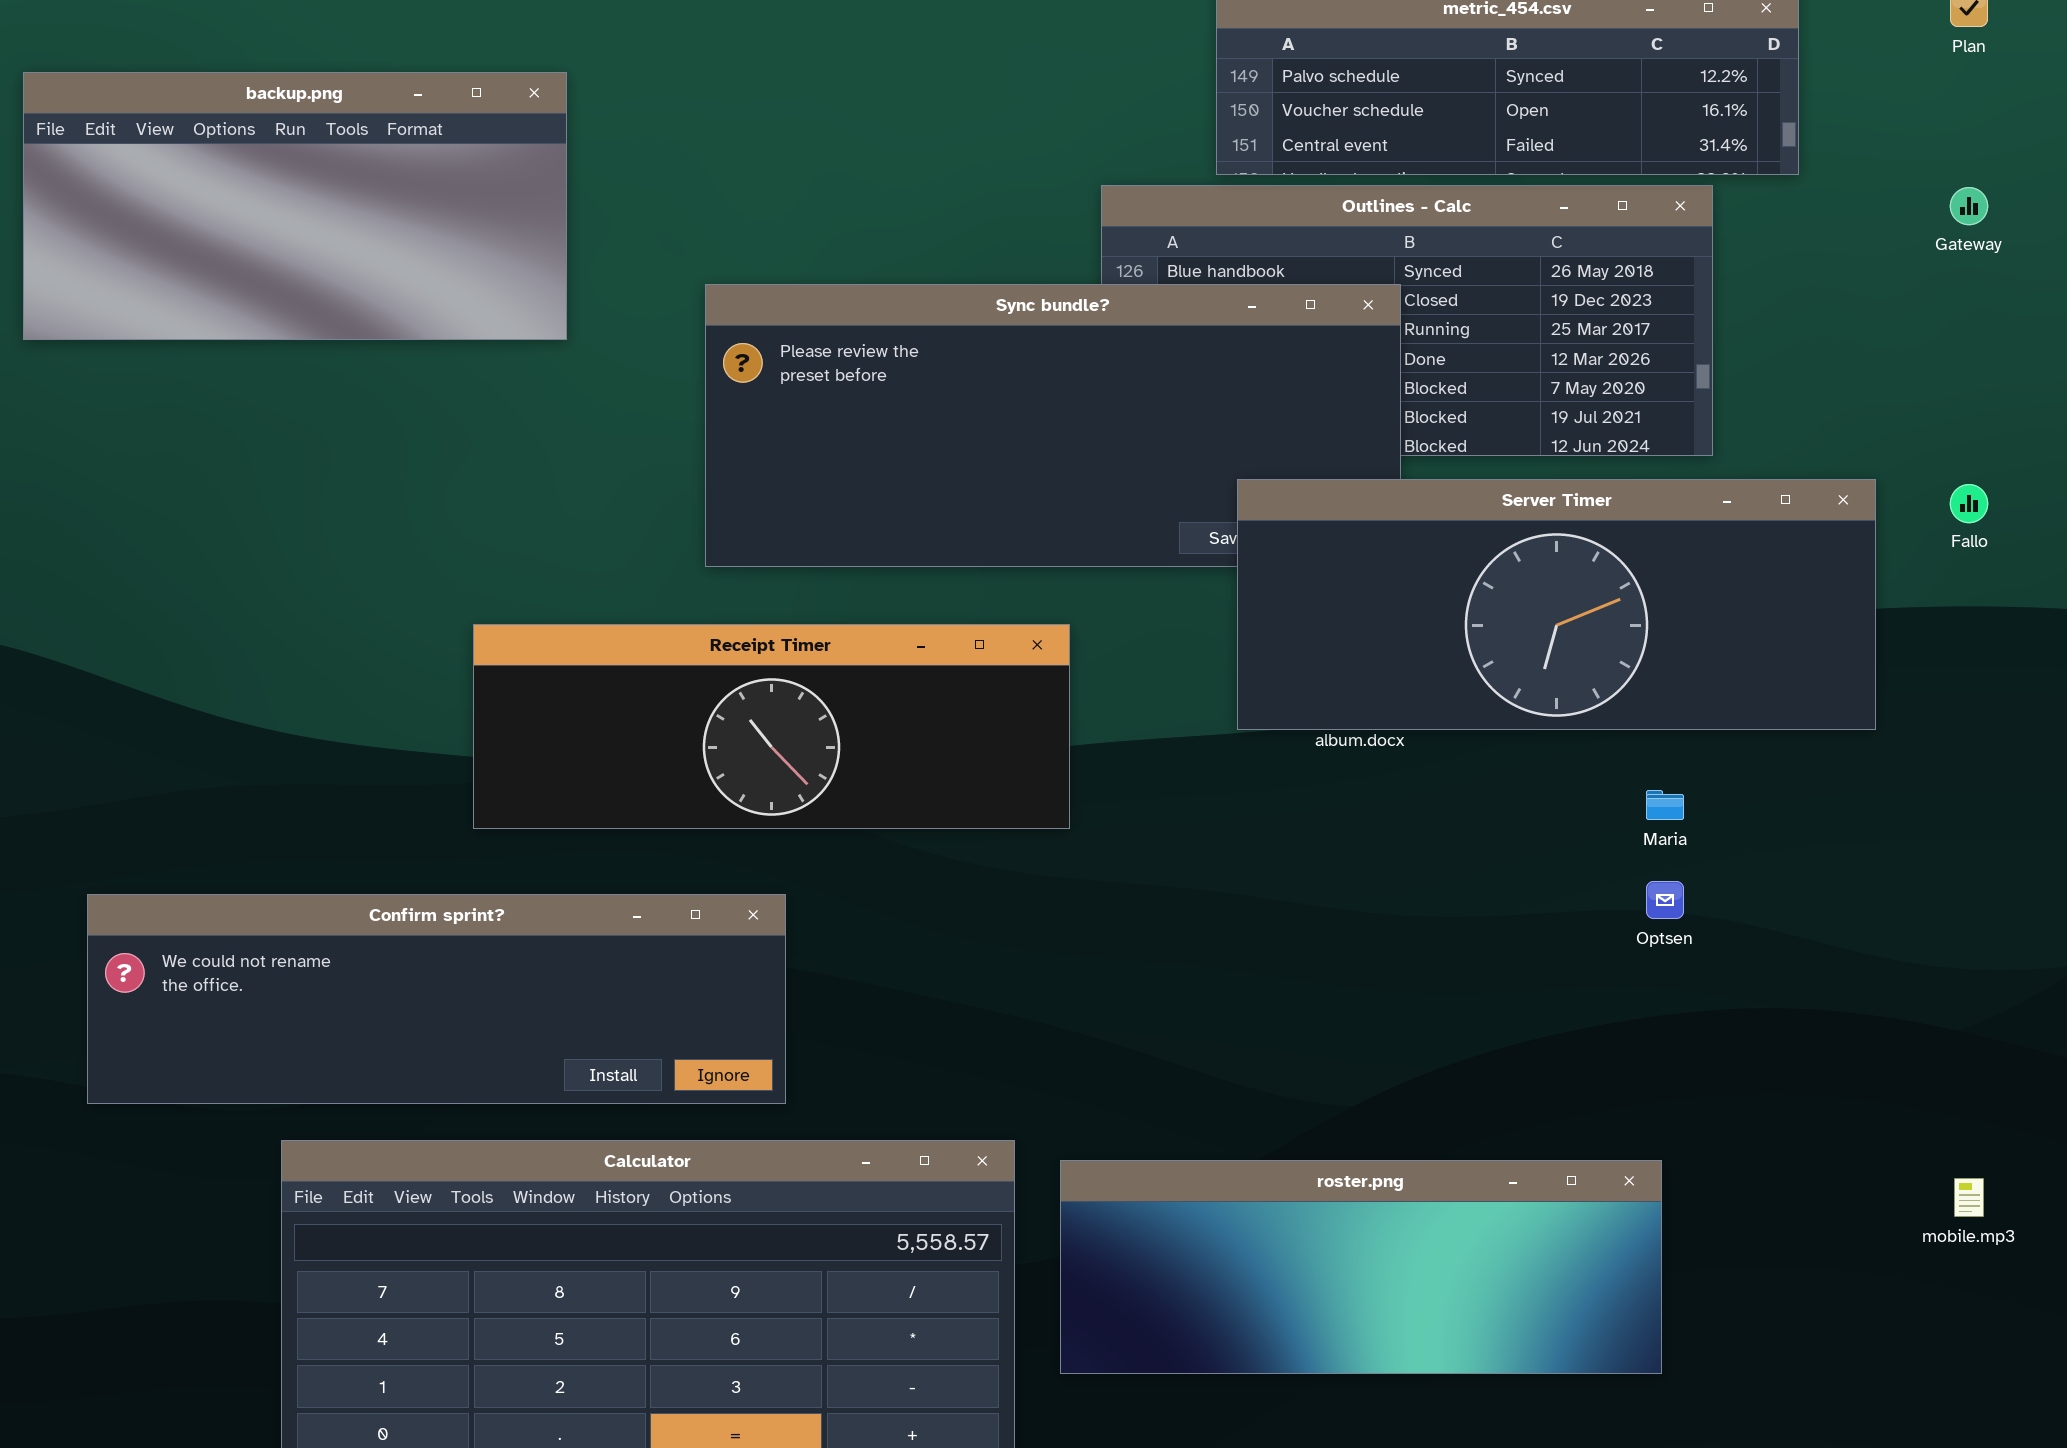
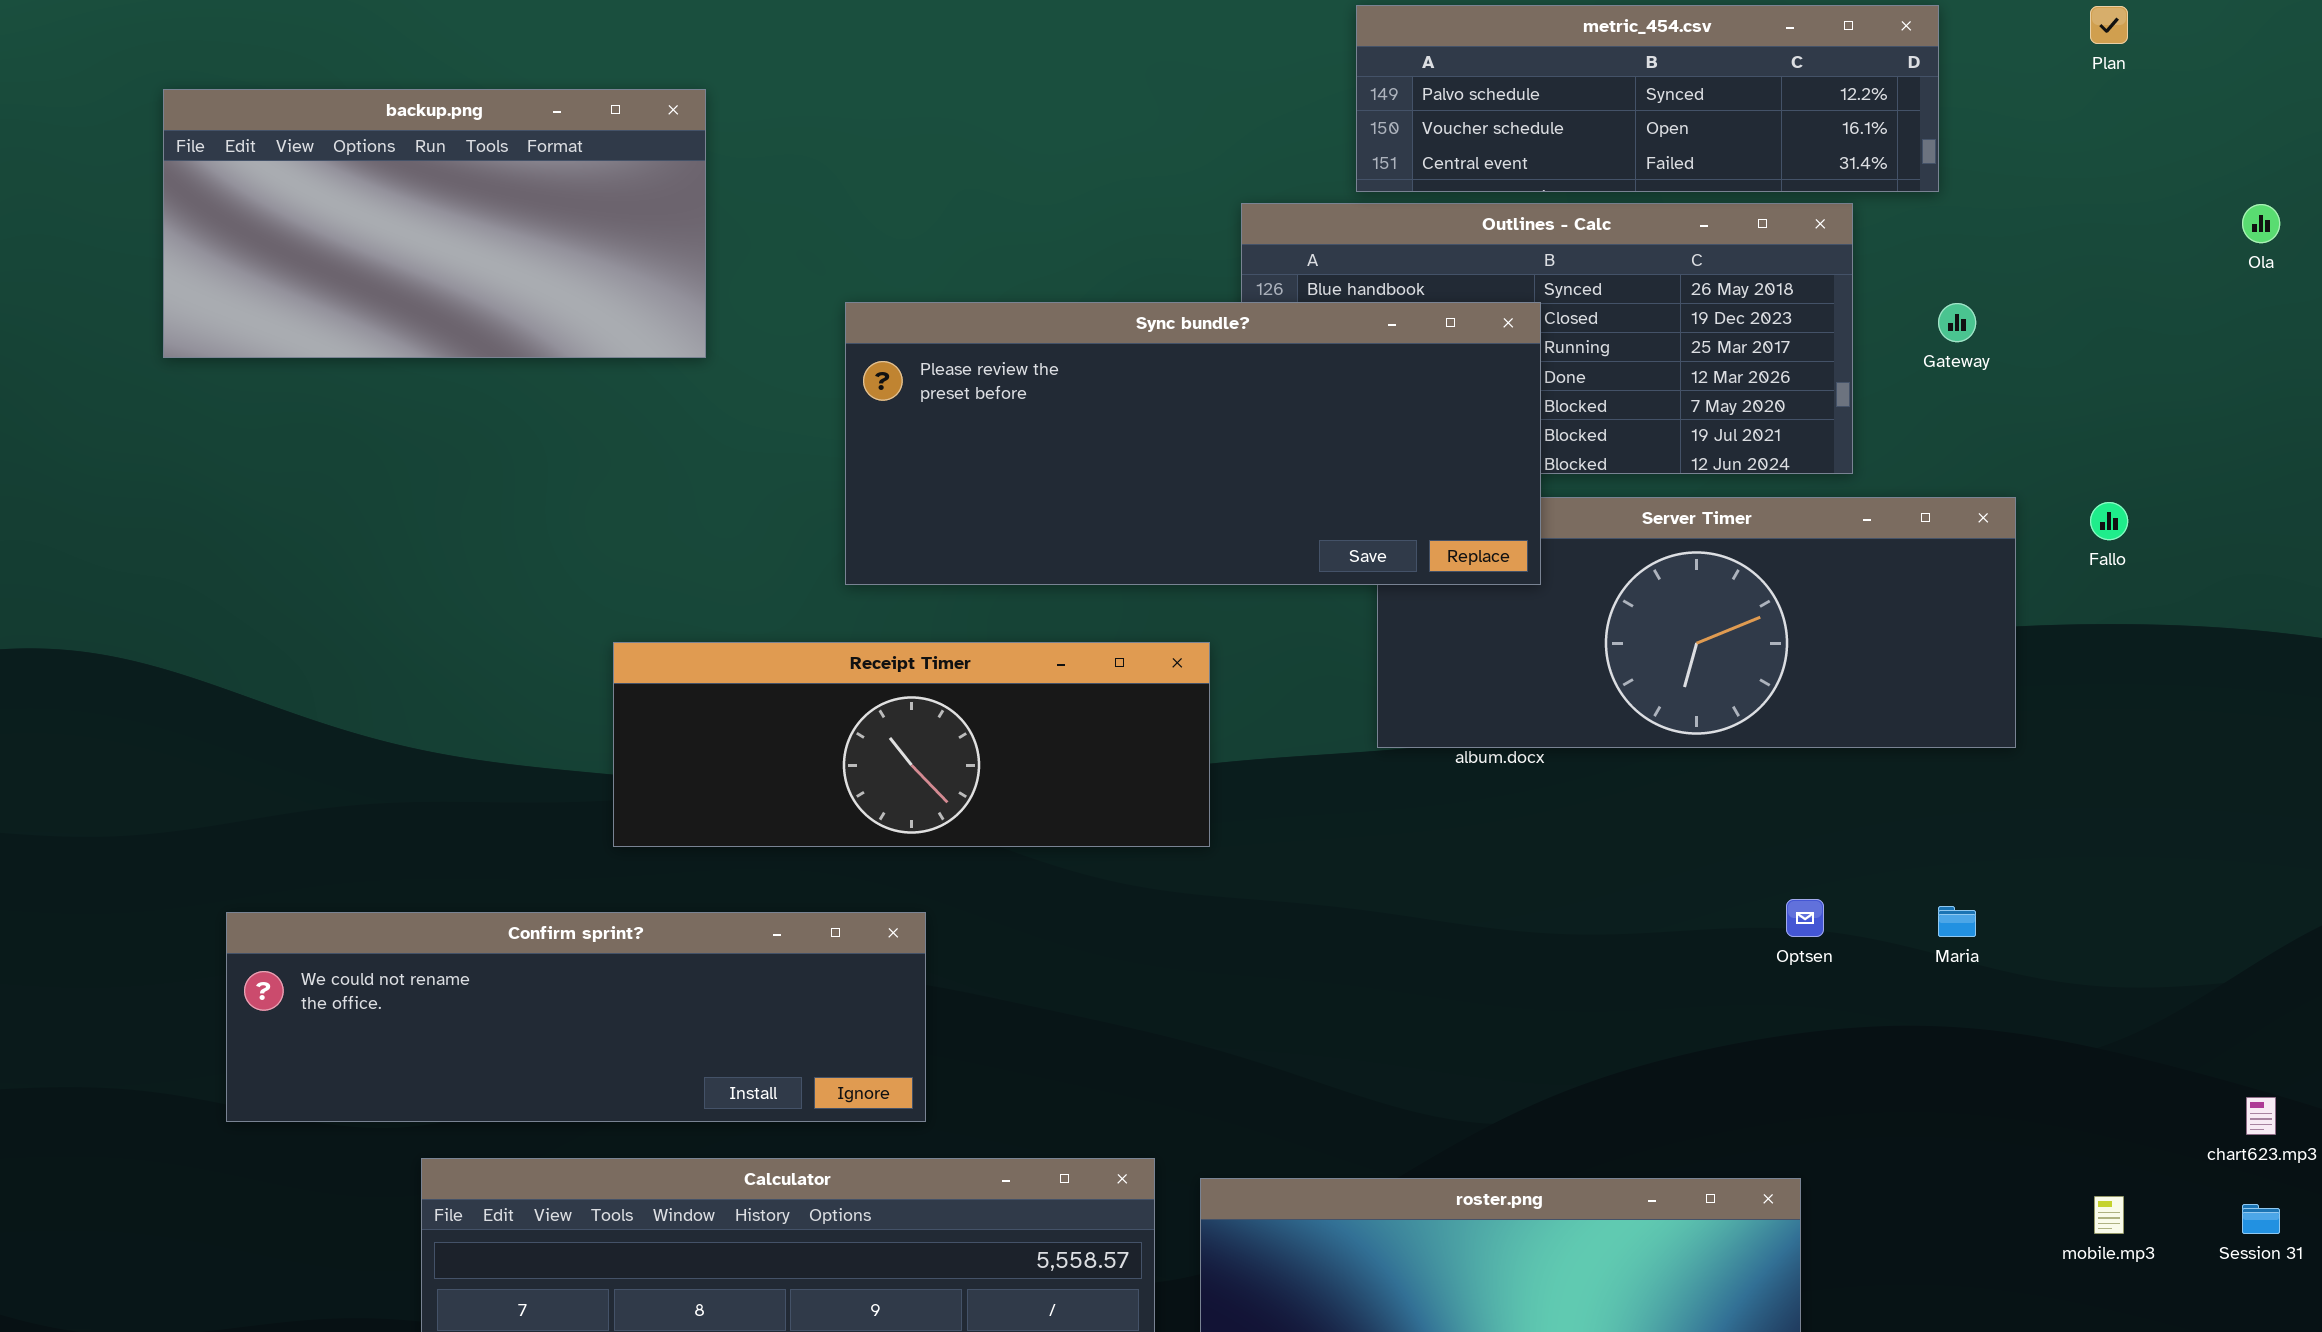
Gateway: [1950,187,1988,225] -> [1938,303,1976,342], moved
Sync bundle?: [705,284,1401,567] -> [845,302,1541,585], raised
Maria: [1646,790,1684,820] -> [1938,906,1976,937], moved

